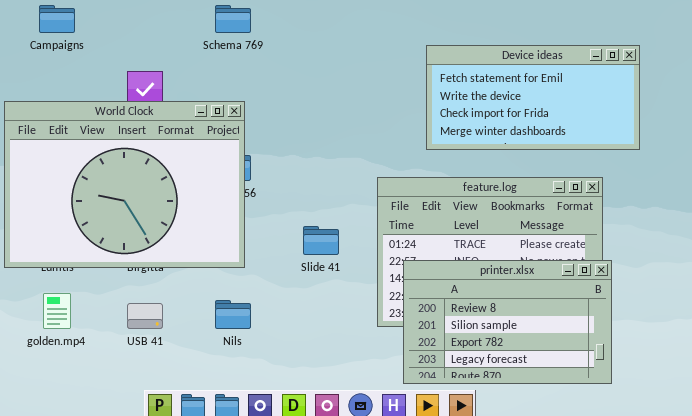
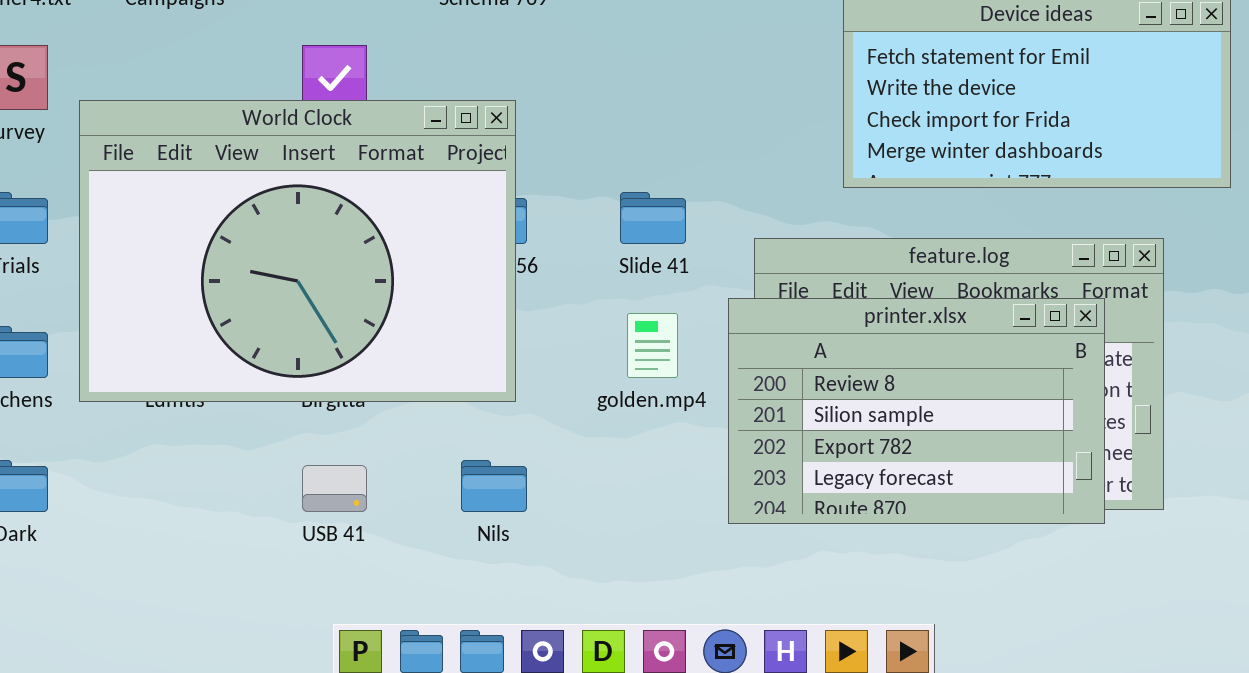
Slide 41: [303,226,339,255] -> [620,192,686,244], moved
printer.xlsx: [403,260,612,384] -> [728,298,1105,524], moved
golden.mp4: [43,293,71,329] -> [627,313,678,378], moved

